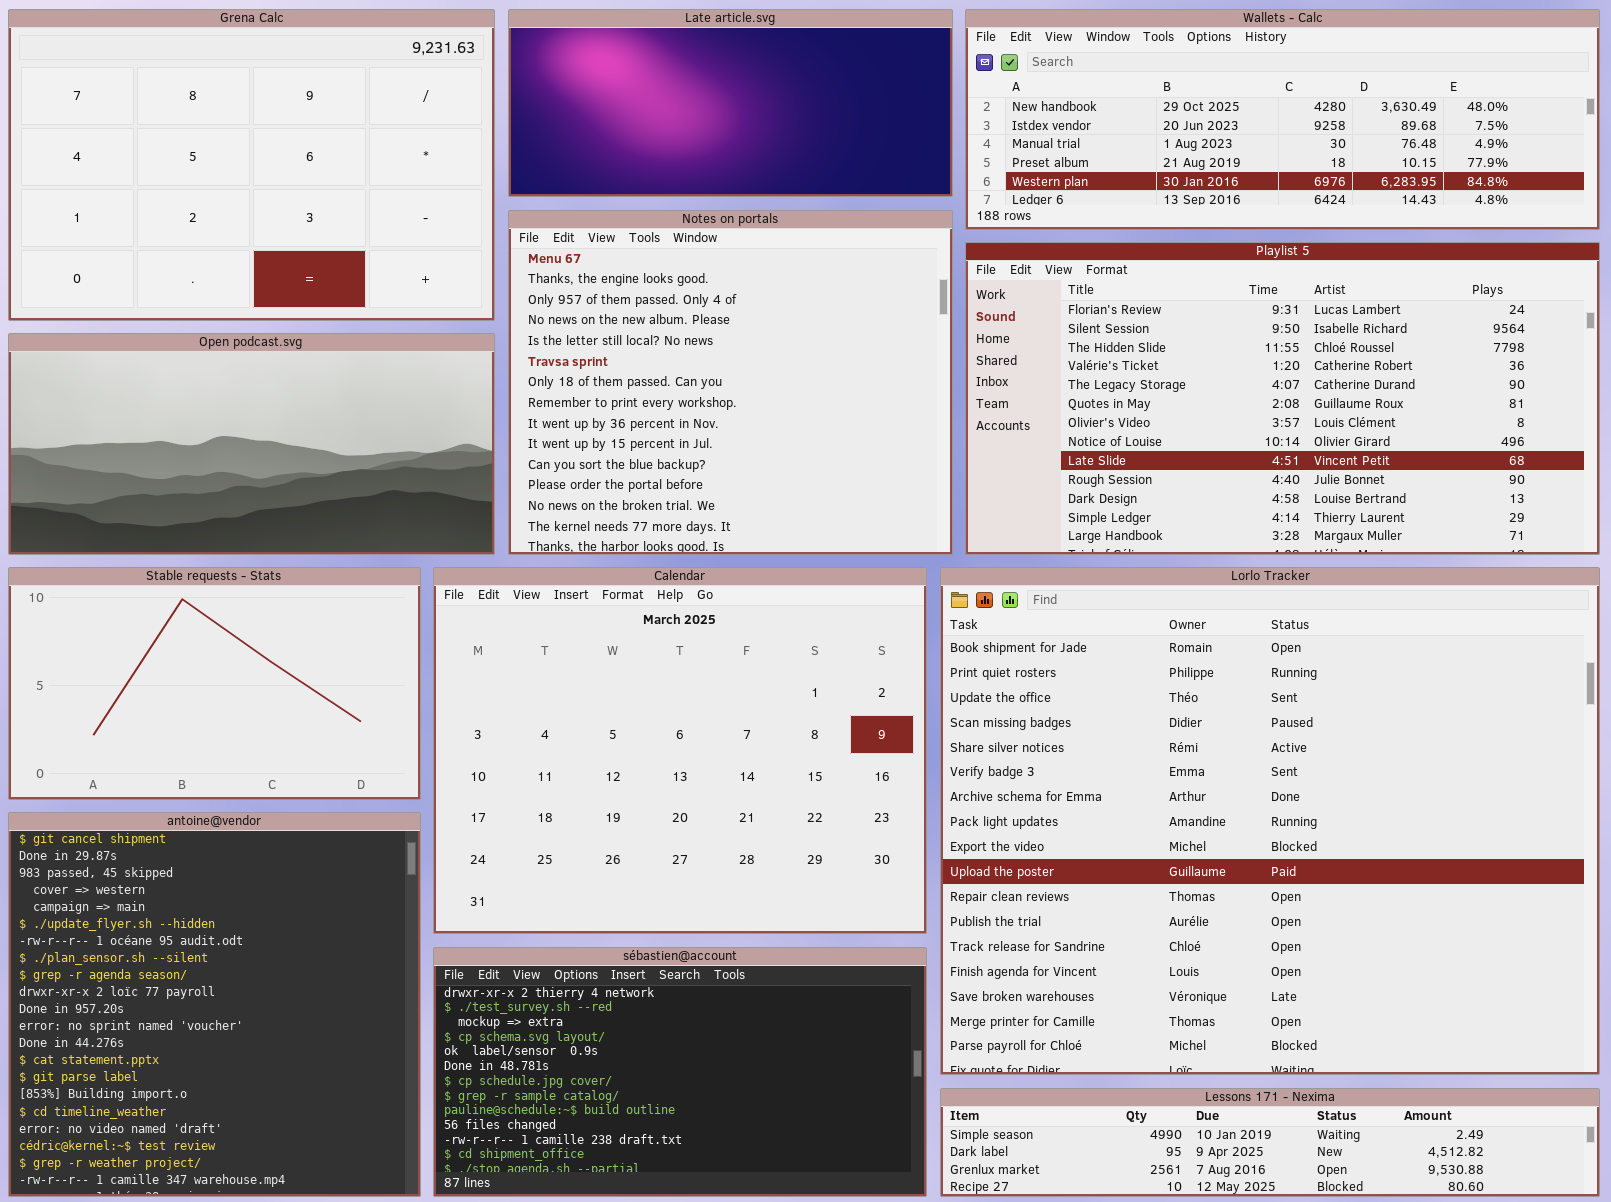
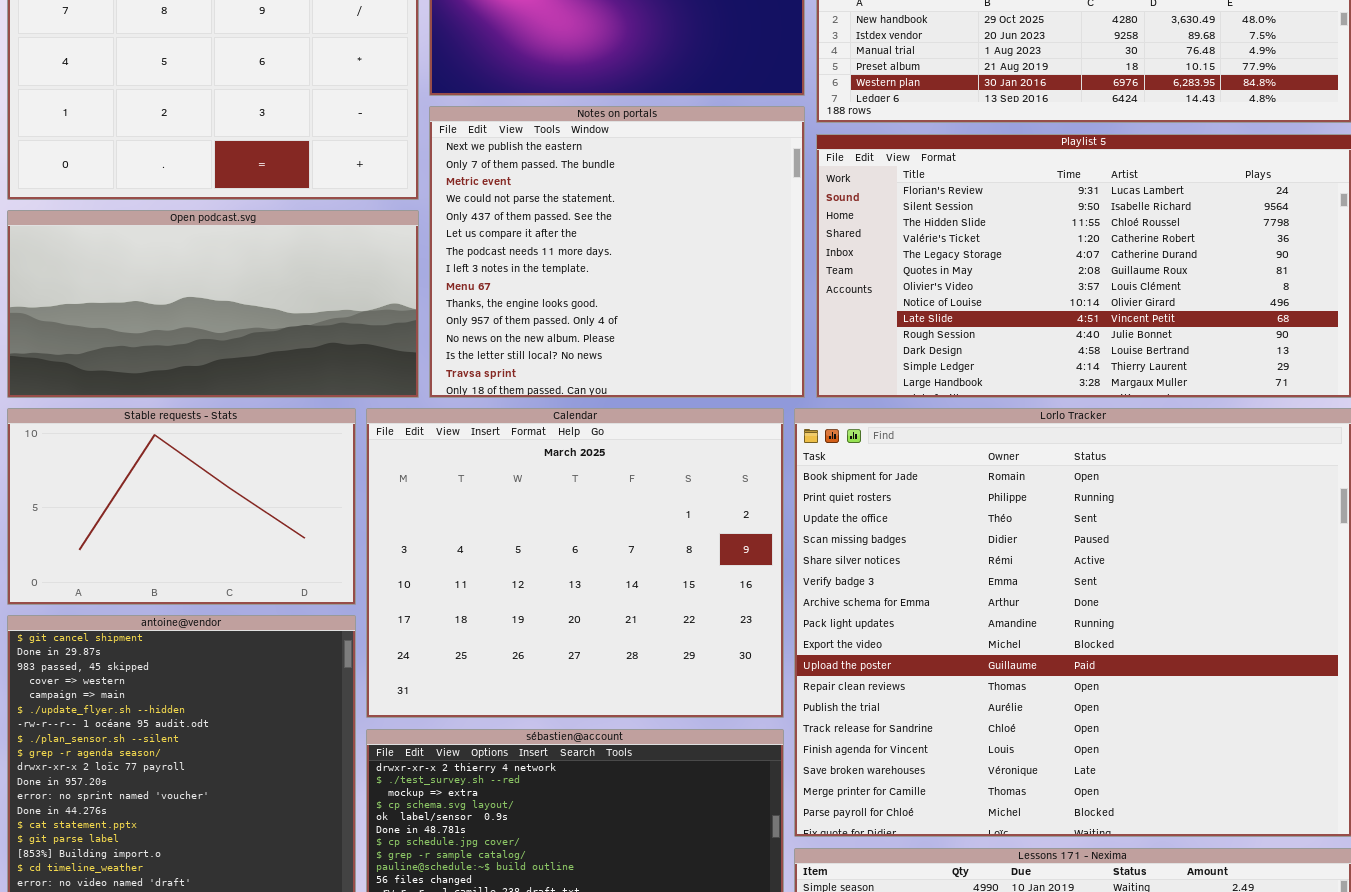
Notes on portals: [508,210,953,555] -> [429,106,805,398], scrolled up 8 rows

